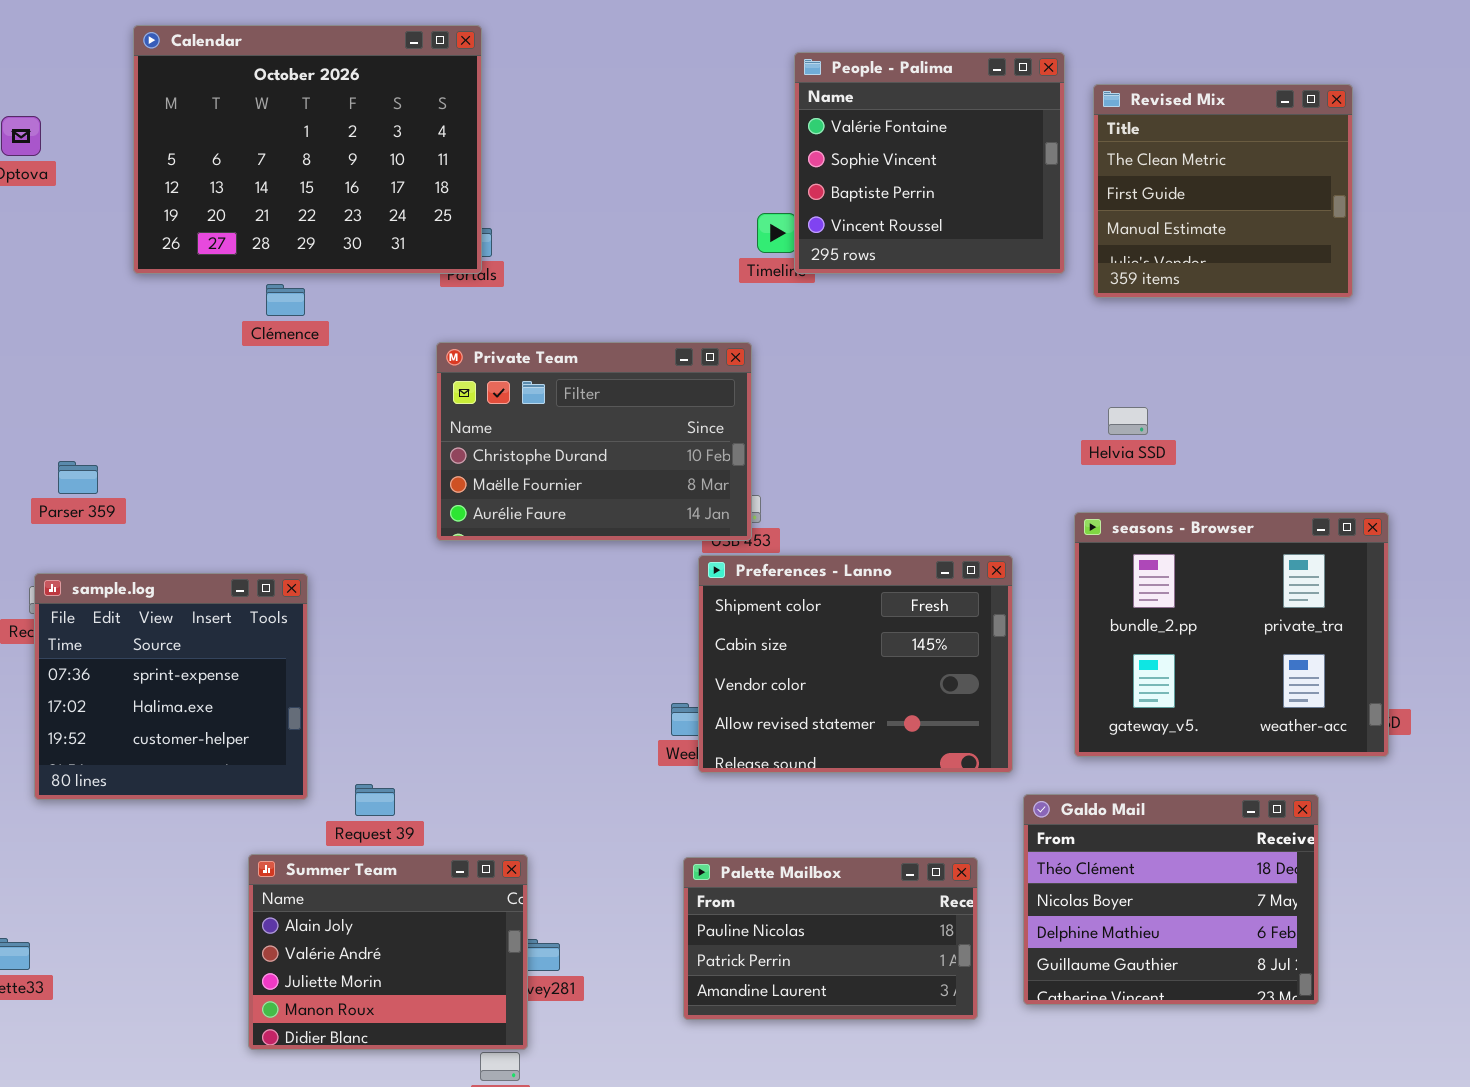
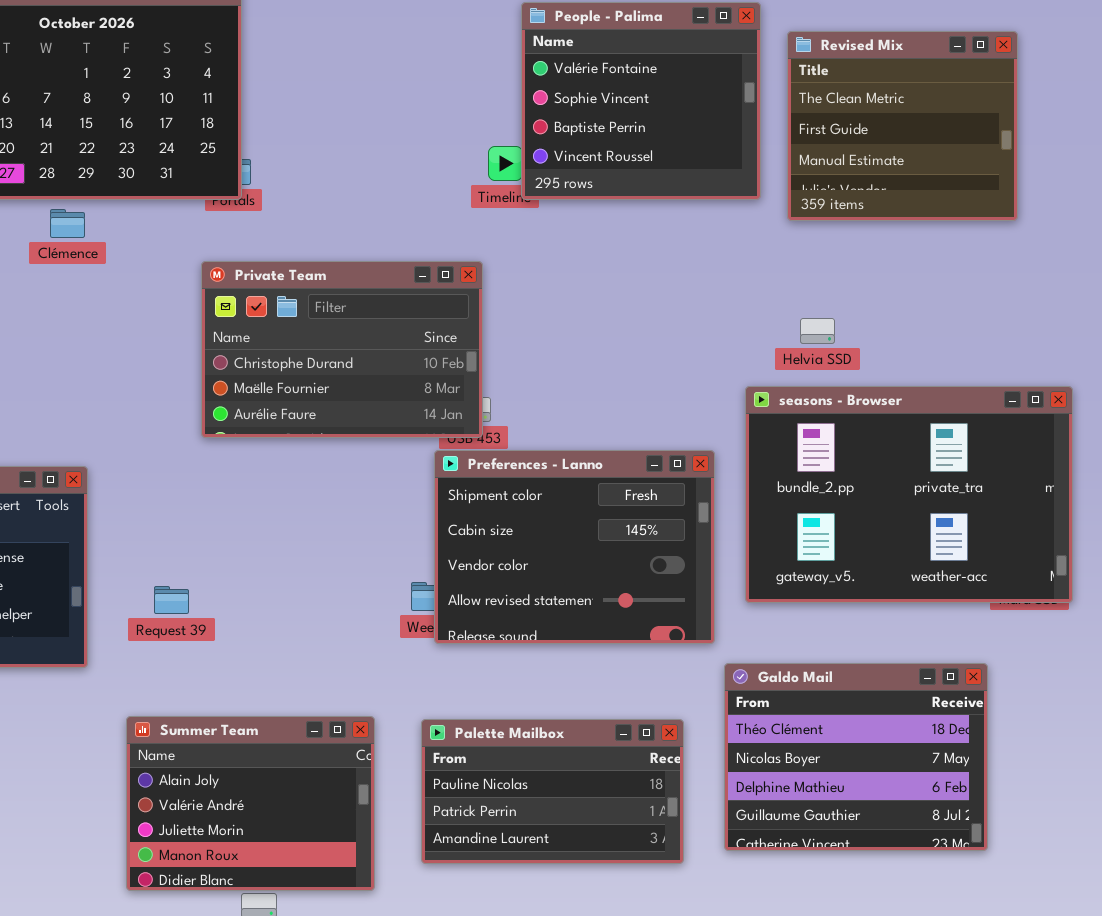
seasons - Browser: [1074,512,1389,757] -> [745,386,1073,603], moved, resized
Request 39: [355,784,395,816] -> [154,586,189,614], moved
Summer Team: [248,854,528,1050] -> [126,716,375,891], moved

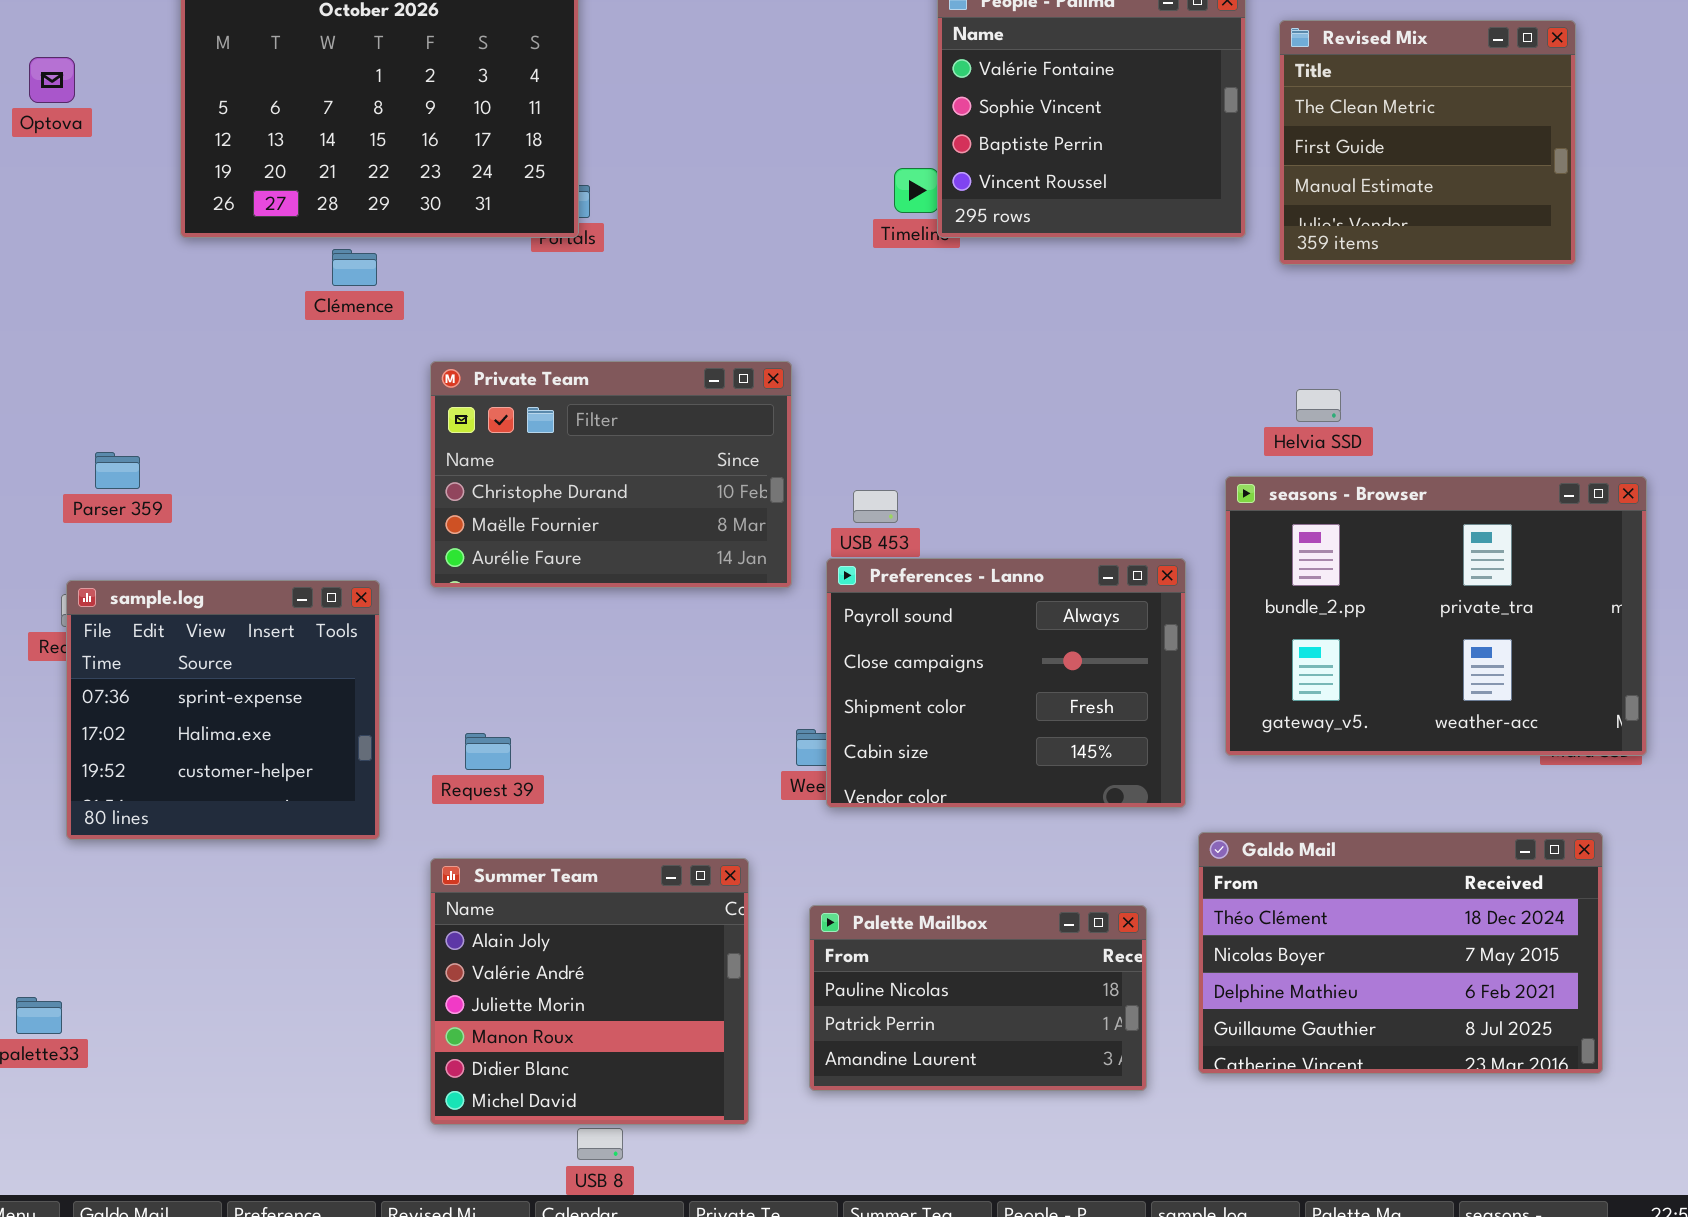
Private Team: [201,261,483,438] -> [430,361,792,588], moved
Preferences - Lanno: [434,450,715,644] -> [826,558,1186,808], scrolled up 2 rows
Galdo Mail: [724,663,988,851] -> [1198,832,1603,1074], resized
Summer Team: [126,716,375,891] -> [430,858,749,1125], resized

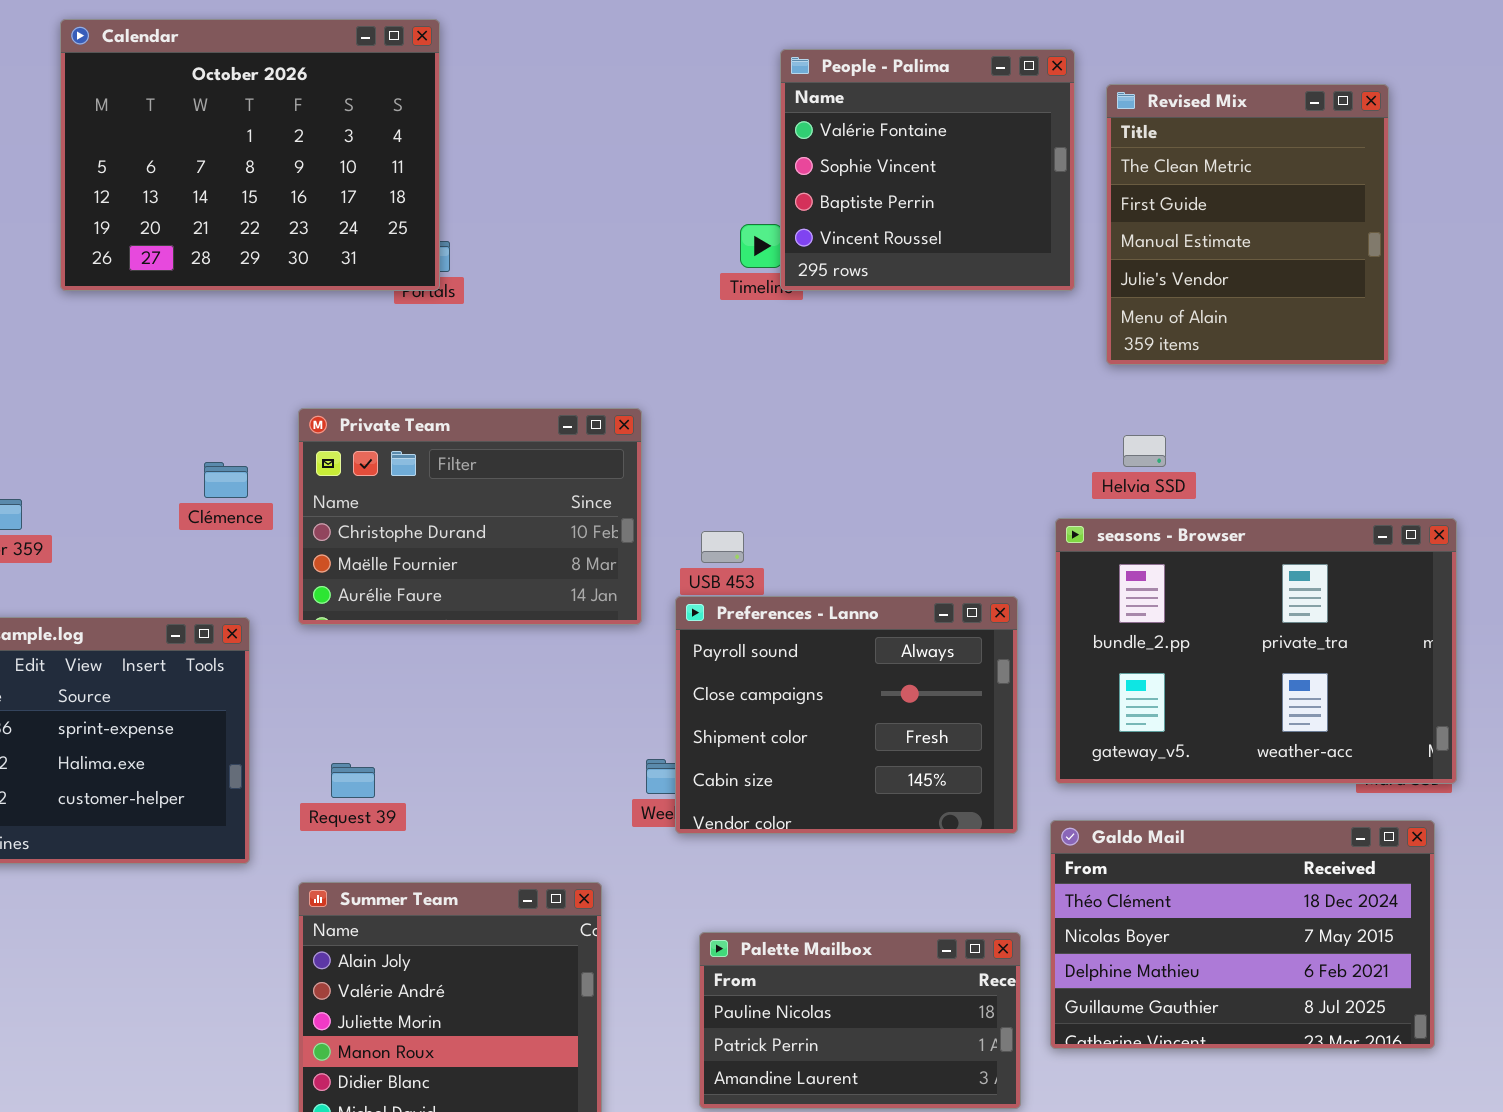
Revised Mix: [1279,20,1576,265] -> [1106,84,1389,365], resized
Clémence: [332,249,377,286] -> [204,462,248,498], moved
Galdo Mail: [1198,832,1603,1074] -> [1050,820,1435,1049], moved
Palette Mailbox: [809,905,1147,1091] -> [699,932,1021,1109], moved

